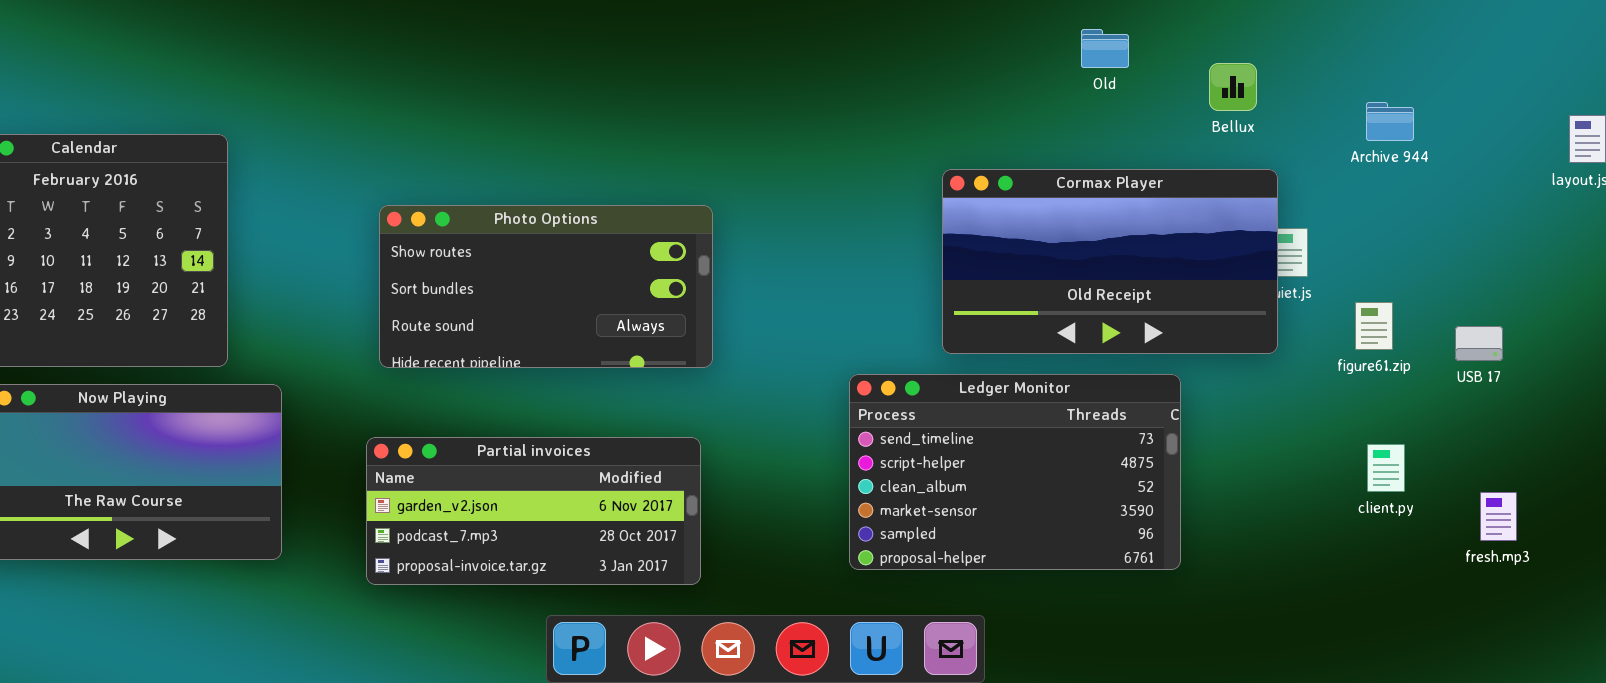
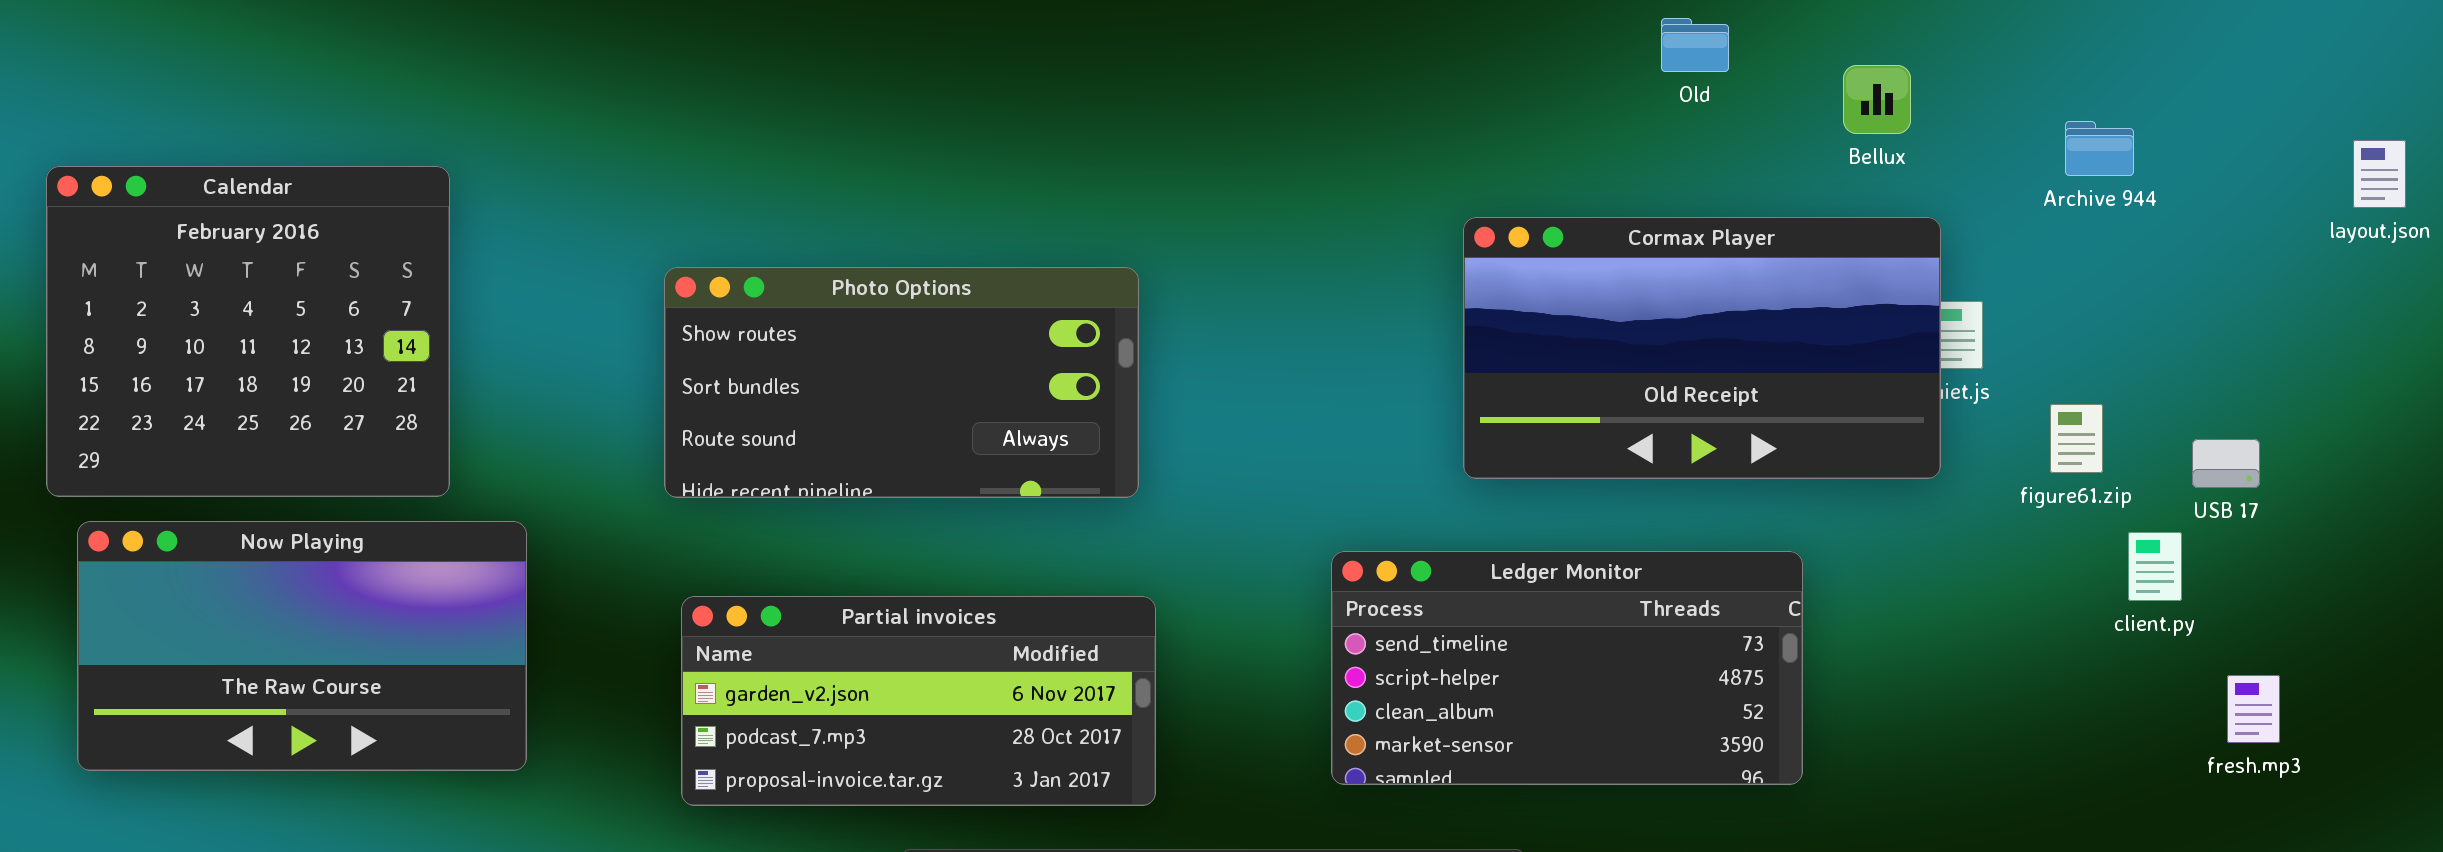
Ledger Monitor: [849,374,1181,570] -> [1331,551,1803,785], resized
Partial invoices: [366,437,701,585] -> [681,596,1156,806], moved
client.py: [1367,444,1405,492] -> [2128,532,2182,601], moved

